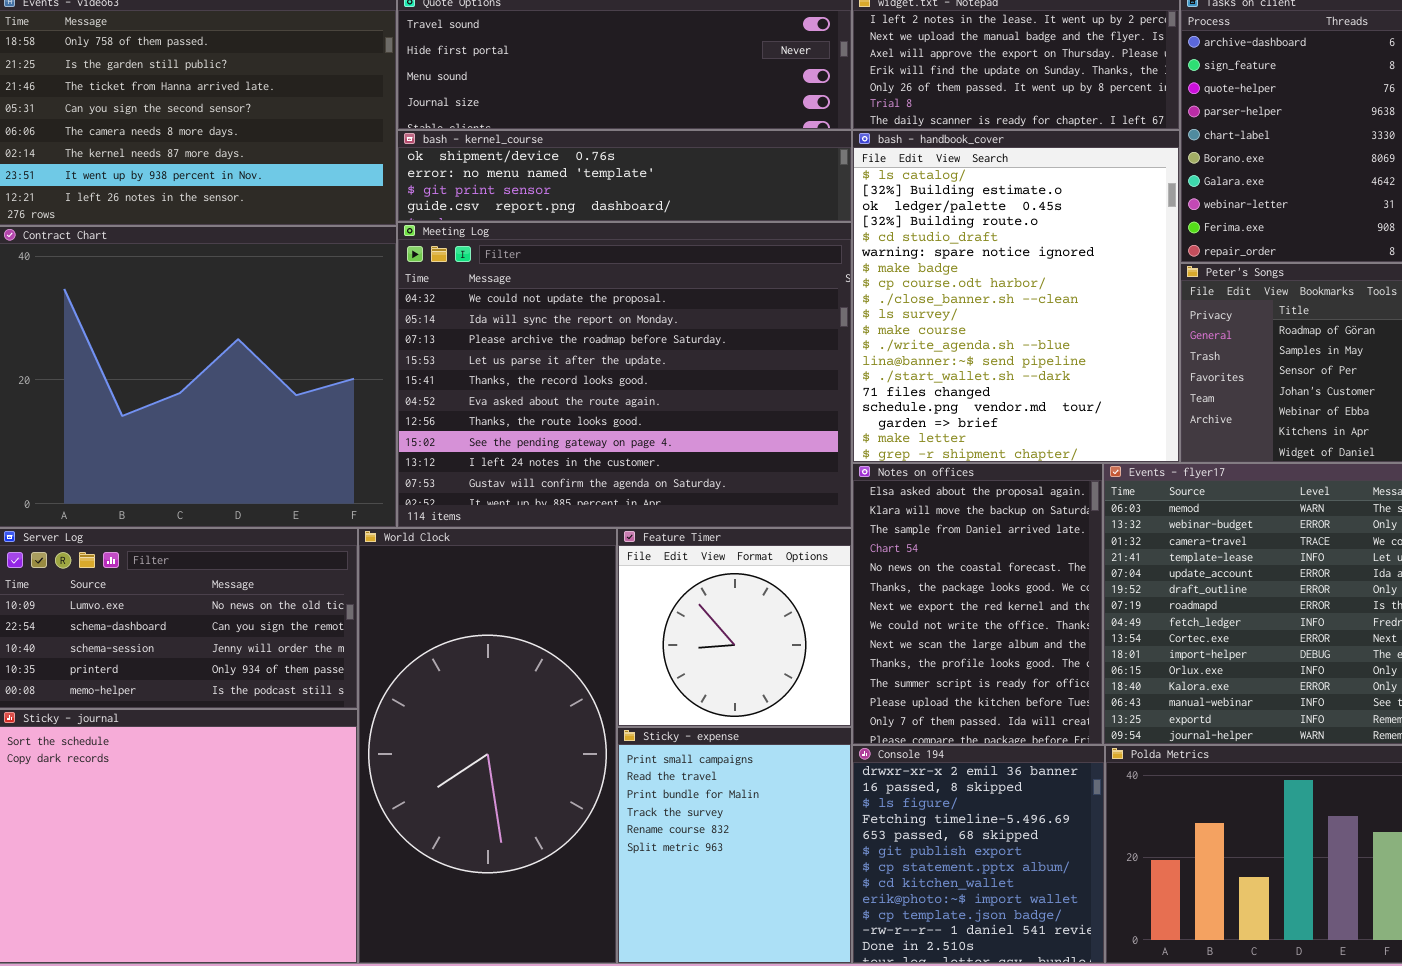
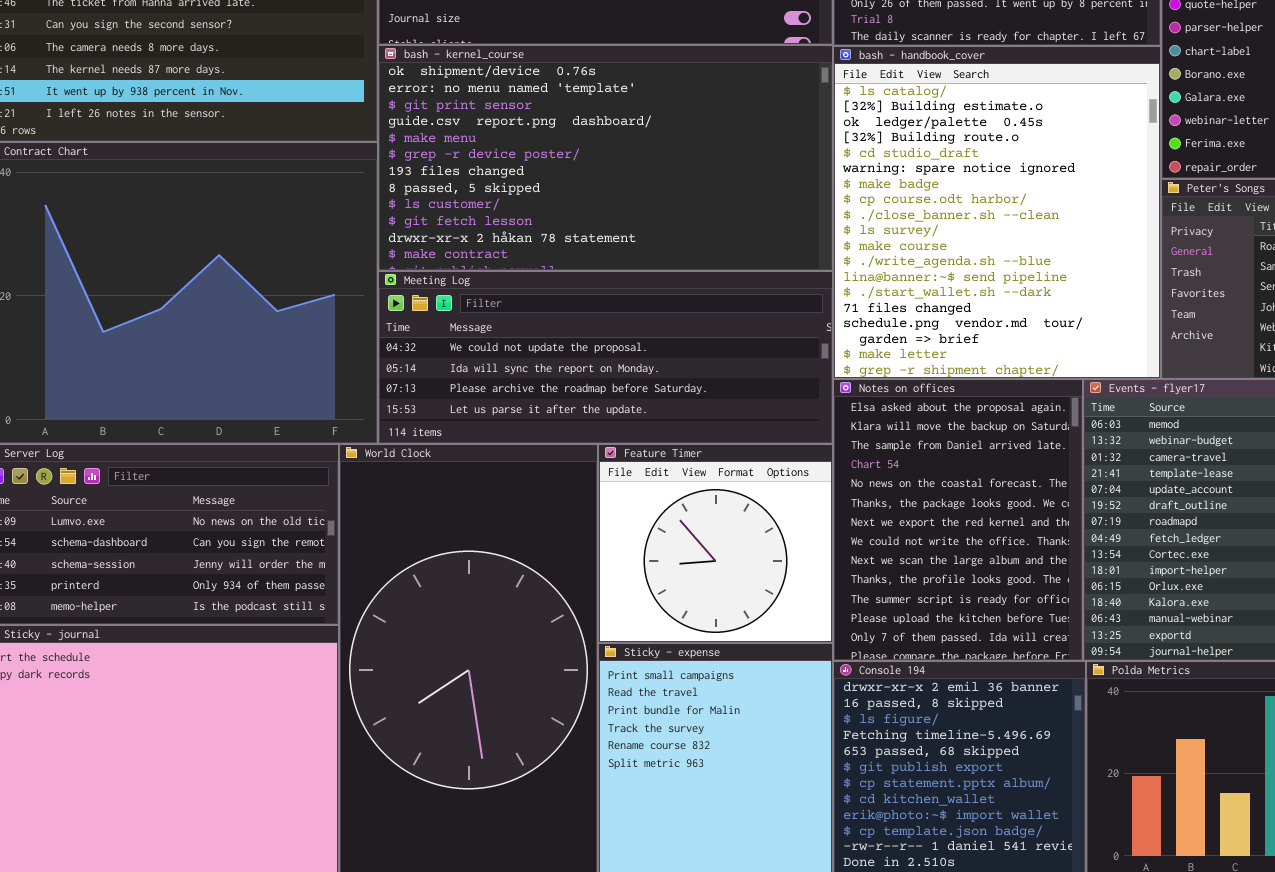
bash - kernel_course: [397,130,852,222] -> [378,45,833,271], resized
Meeting Log: [397,222,852,528] -> [378,271,833,444], resized

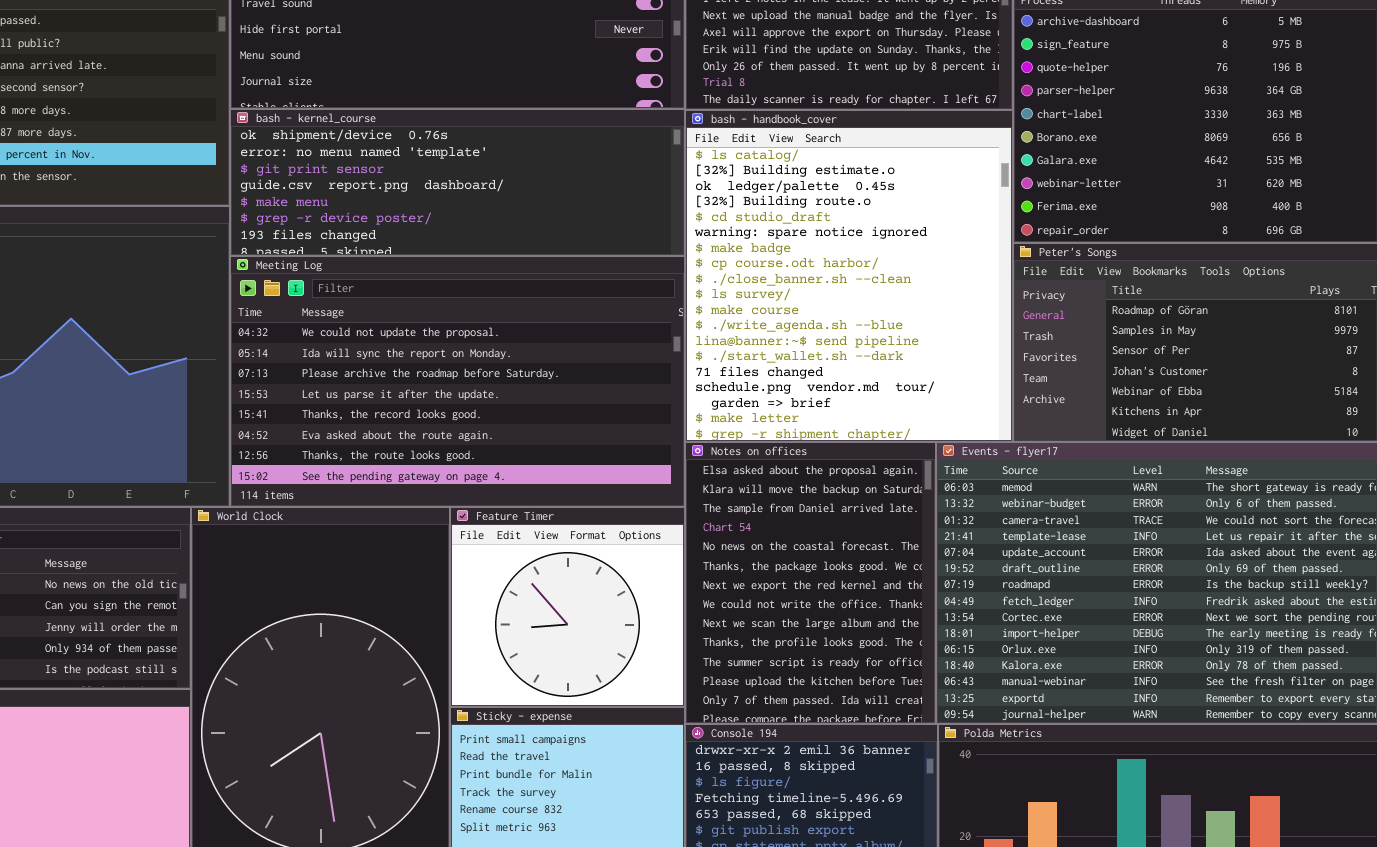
bash - kernel_course: [378,45,833,271] -> [230,109,685,256], resized
Meeting Log: [378,271,833,444] -> [230,256,685,507], resized

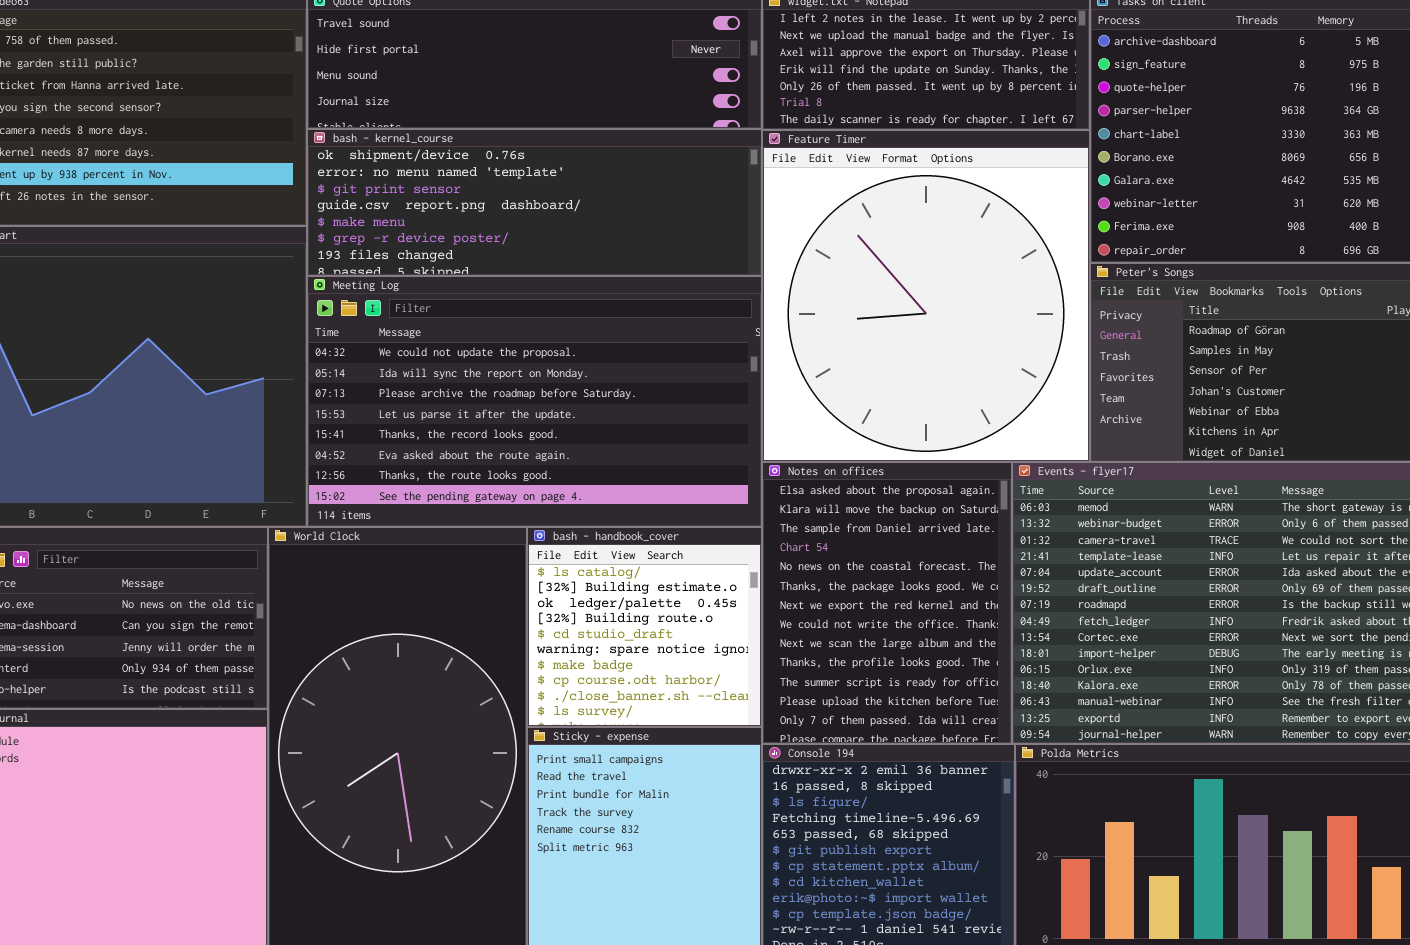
bash - handbook_cover: [685,110,1013,442] -> [527,527,762,727], moved, resized
Feature Timer: [450,507,685,707] -> [762,130,1090,462], moved, resized

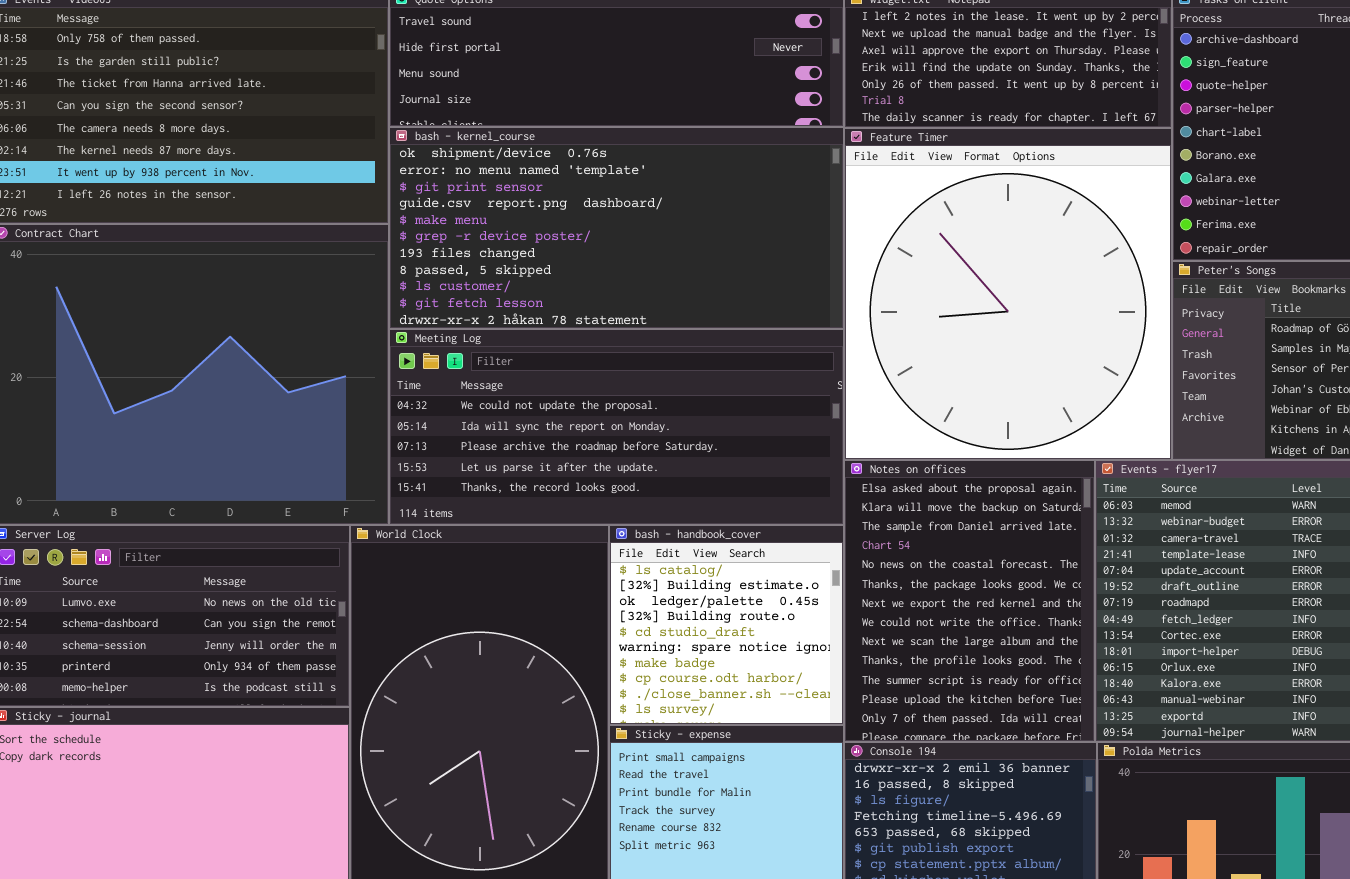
bash - kernel_course: [307,129,762,276] -> [389,127,844,329], resized
Meeting Log: [307,276,762,527] -> [389,329,844,525], resized

